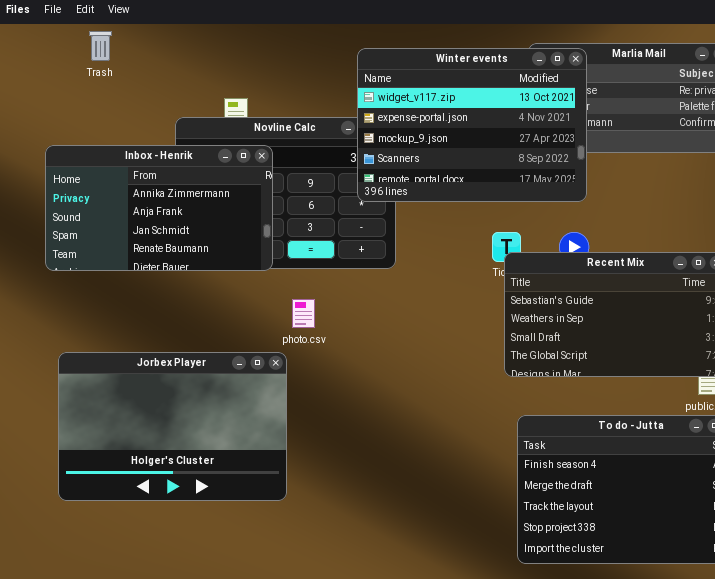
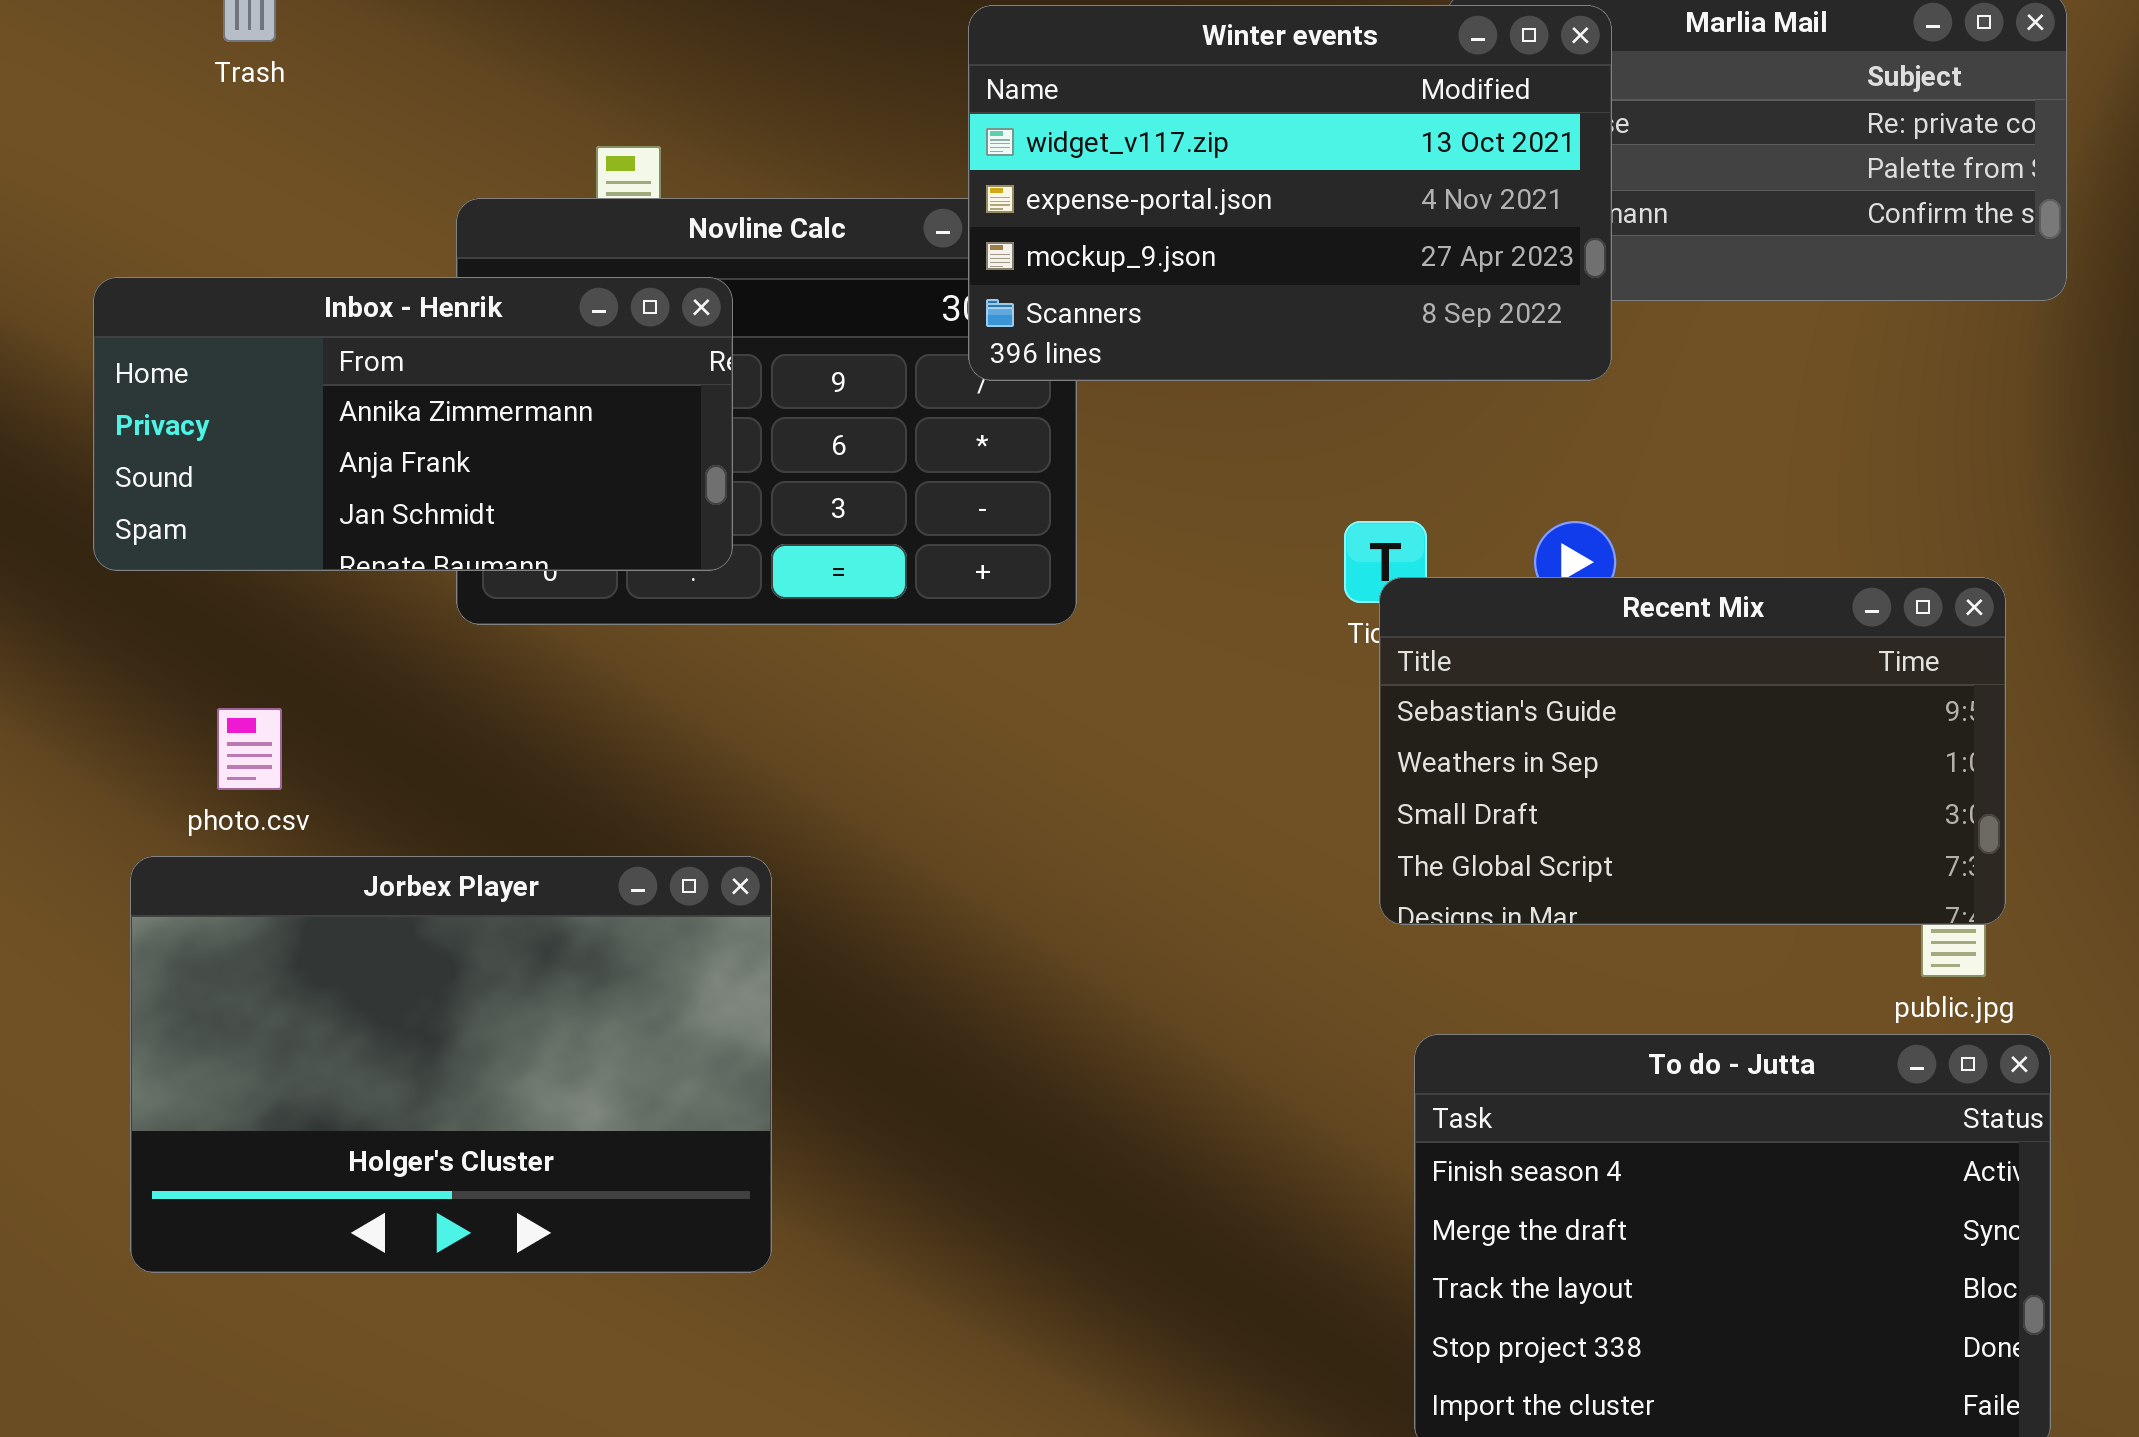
Winter events: [357,48,587,202] -> [968,5,1612,381], resized
Inbox - Henrik: [45,145,273,271] -> [93,277,733,571], resized
photo.csv: [292,299,315,328] -> [217,708,282,790], moved

